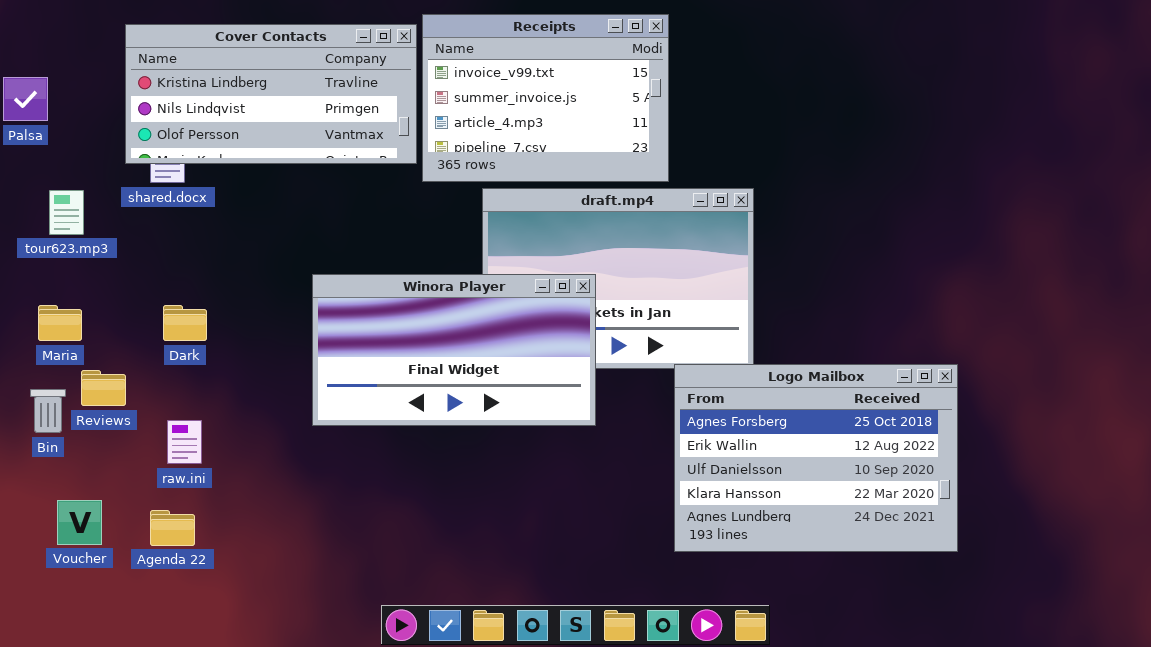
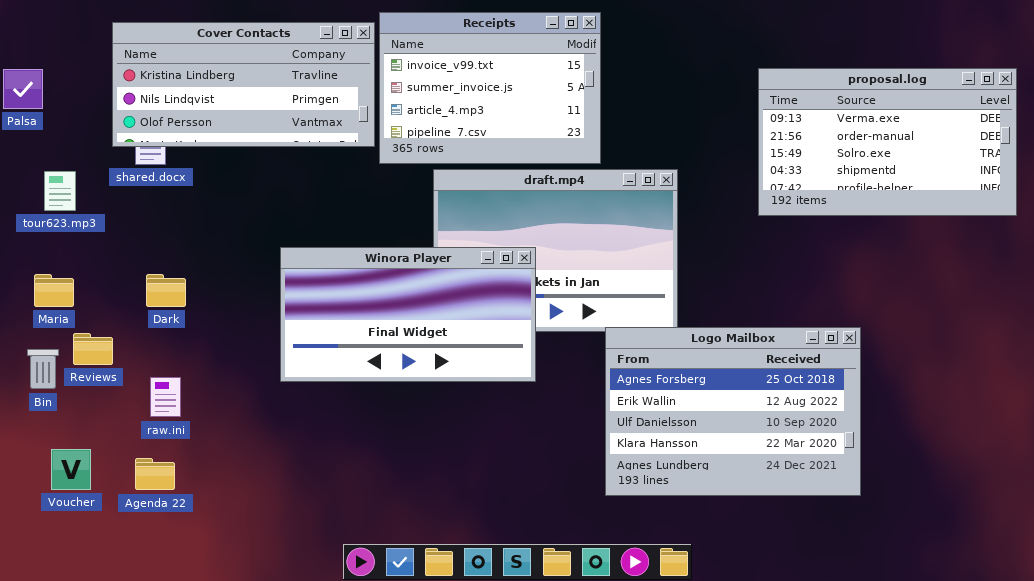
proposal.log: none -> [758,68,1017,216], opened

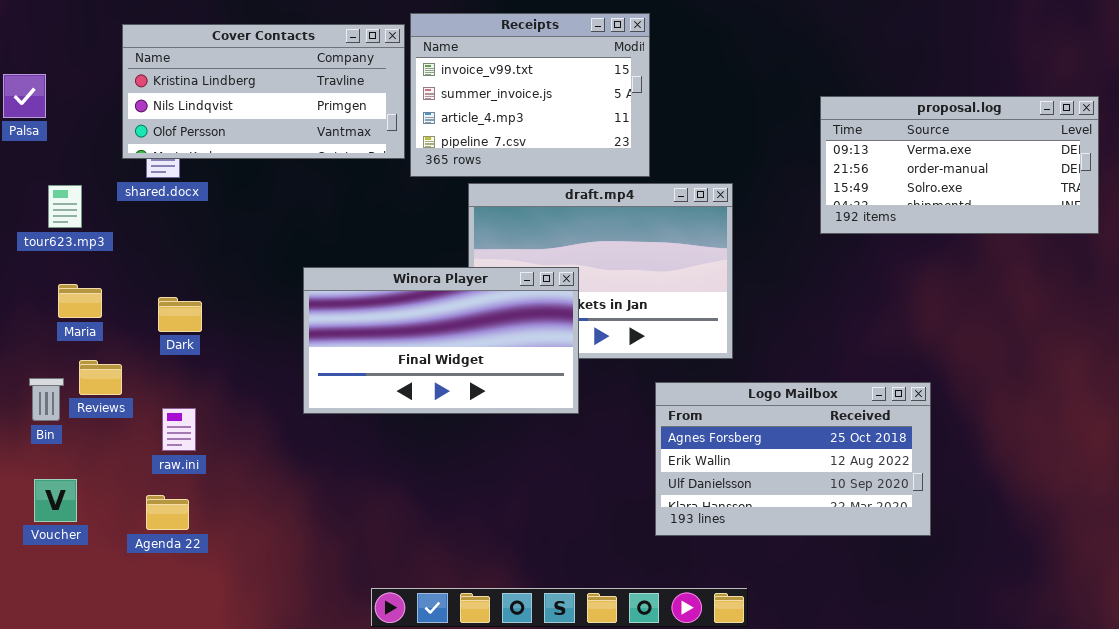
proposal.log: [758,68,1017,216] -> [820,96,1099,234], resized
Maria: [34,274,74,307] -> [58,284,102,318], moved
Logo Mailbox: [605,327,861,496] -> [655,382,931,536], resized
Voucher: [51,449,91,490] -> [34,479,77,522], moved

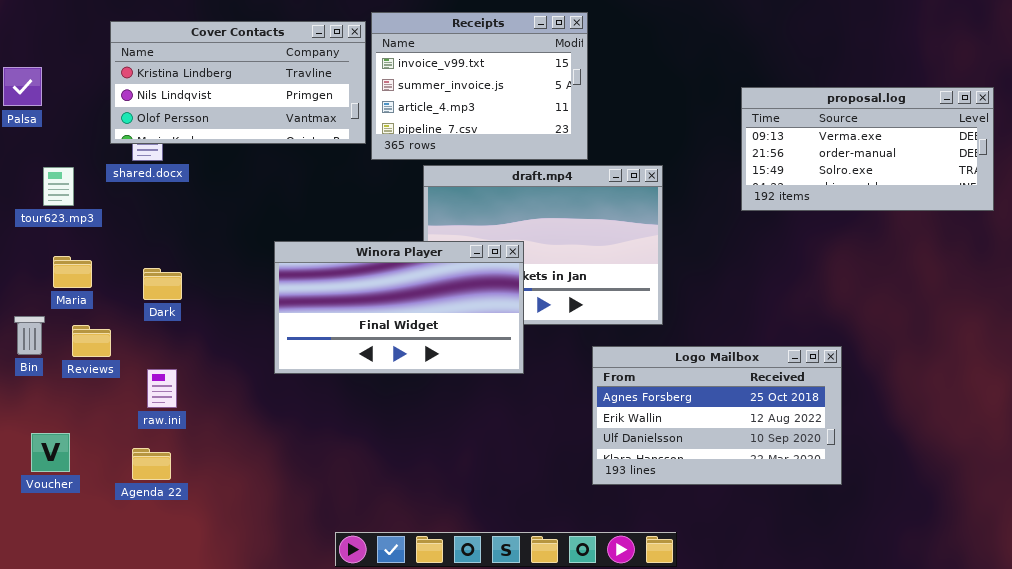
Bin: [29,378,64,421] -> [14,316,45,355], moved

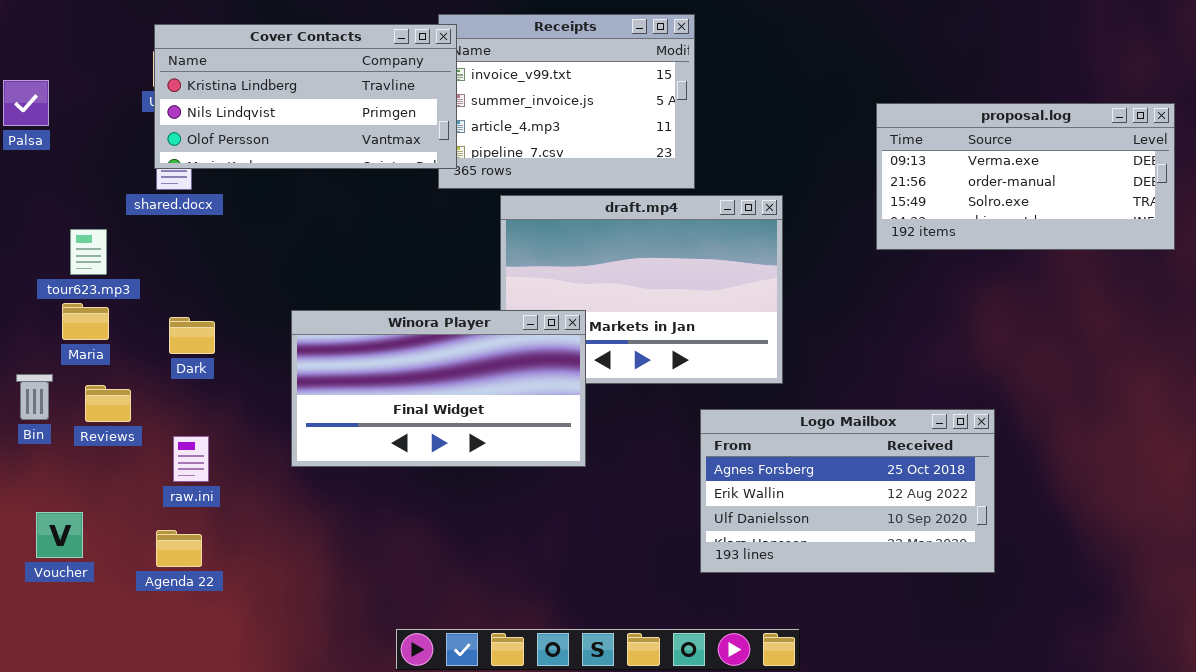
Cover Contacts: [110,21,366,144] -> [154,24,457,169], moved
tour623.mp3: [43,167,74,206] -> [70,229,107,275], moved
Winora Player: [274,241,524,374] -> [291,310,586,467], moved

